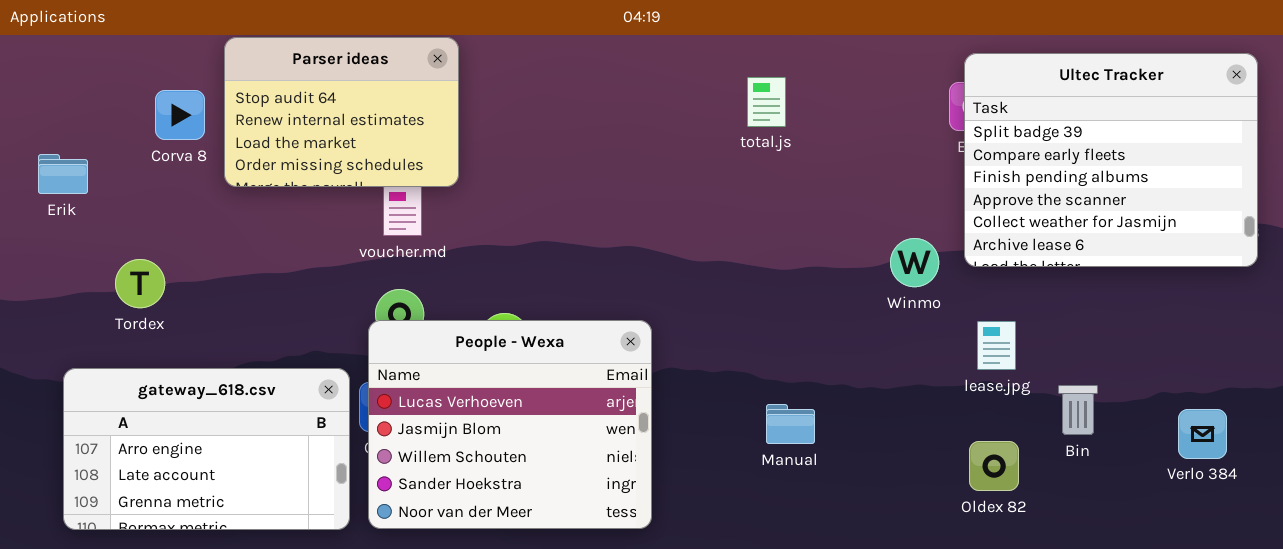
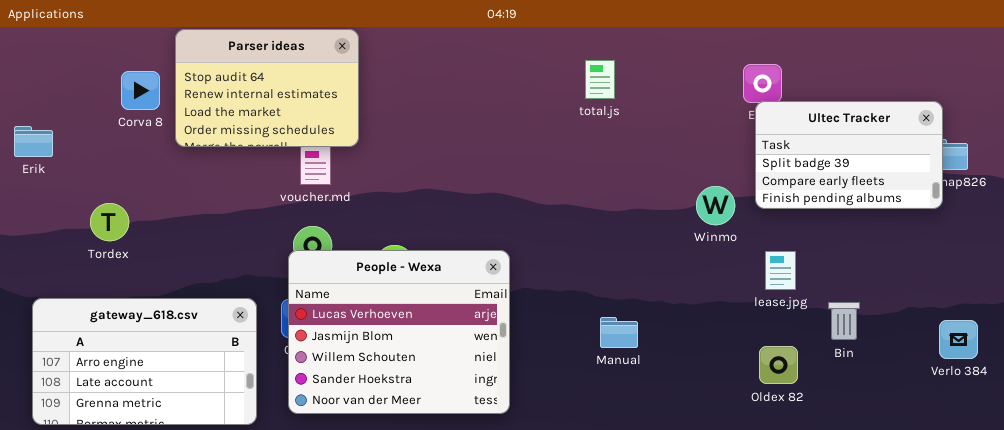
Ultec Tracker: [964,53,1258,267] -> [755,101,943,209], resized
Erik: [38,154,88,194] -> [14,126,53,157], moved
gateway_618.csv: [63,368,350,530] -> [32,298,257,425], moved
Verlo 384: [1178,409,1227,459] -> [939,320,978,359], moved

